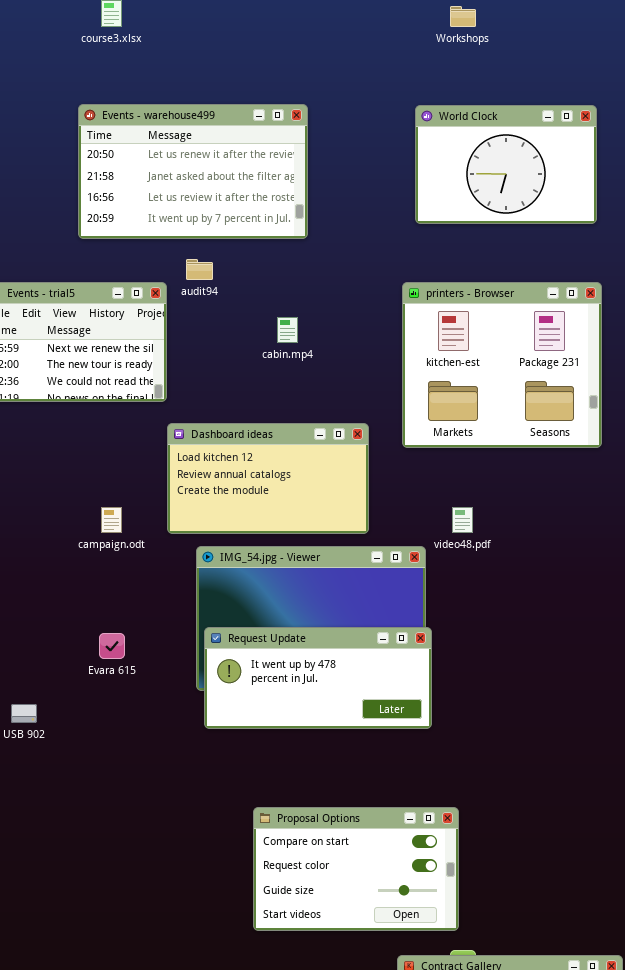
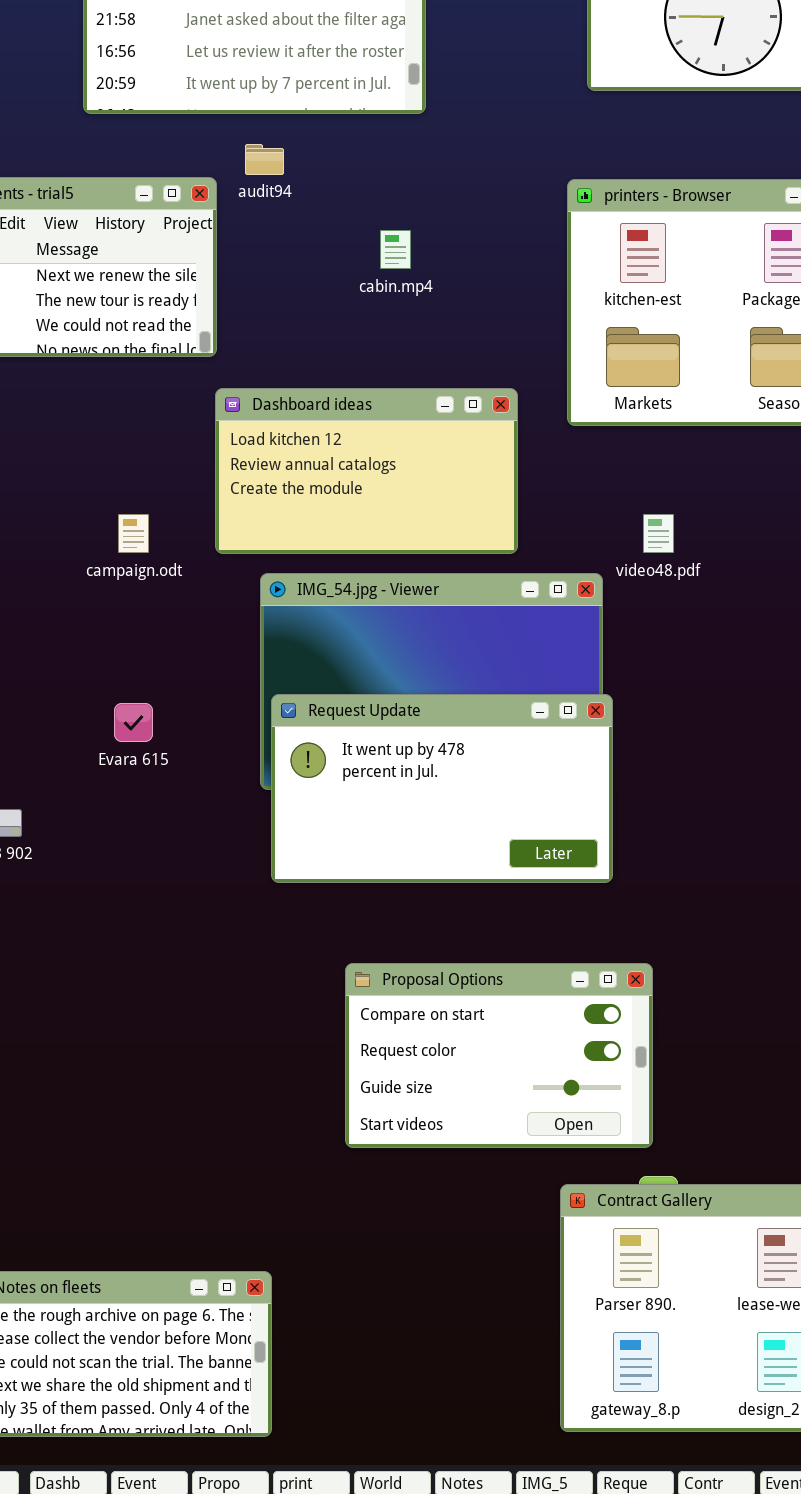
Request Update: [204,627,432,729] -> [271,694,613,883], resized

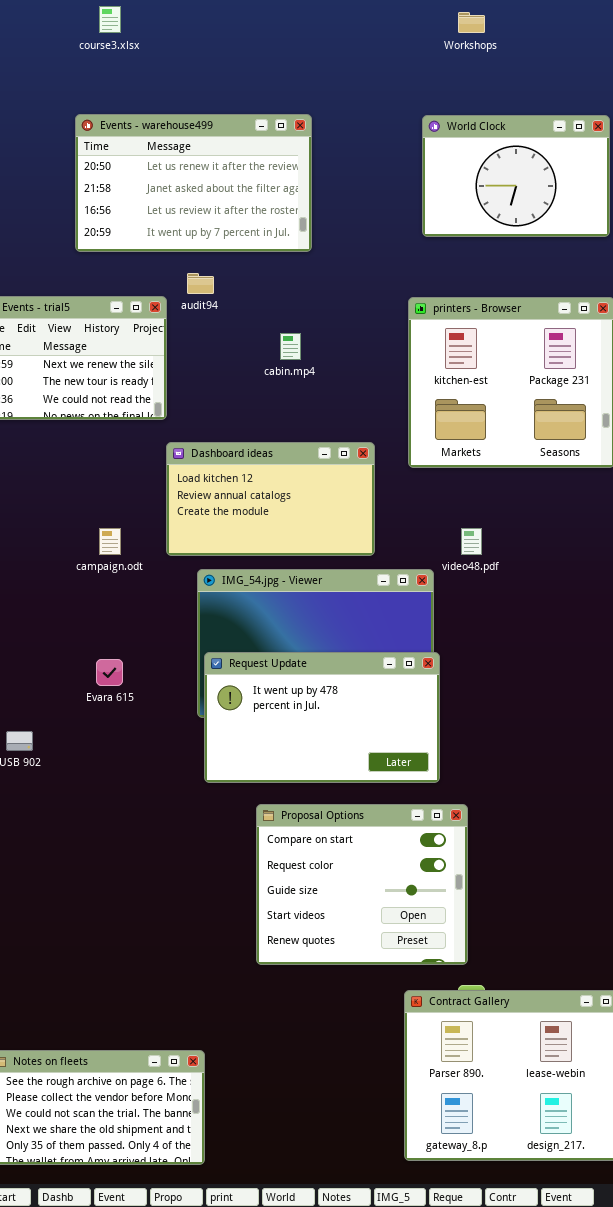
Proposal Options: [345,963,653,1148] -> [256,804,468,965], resized

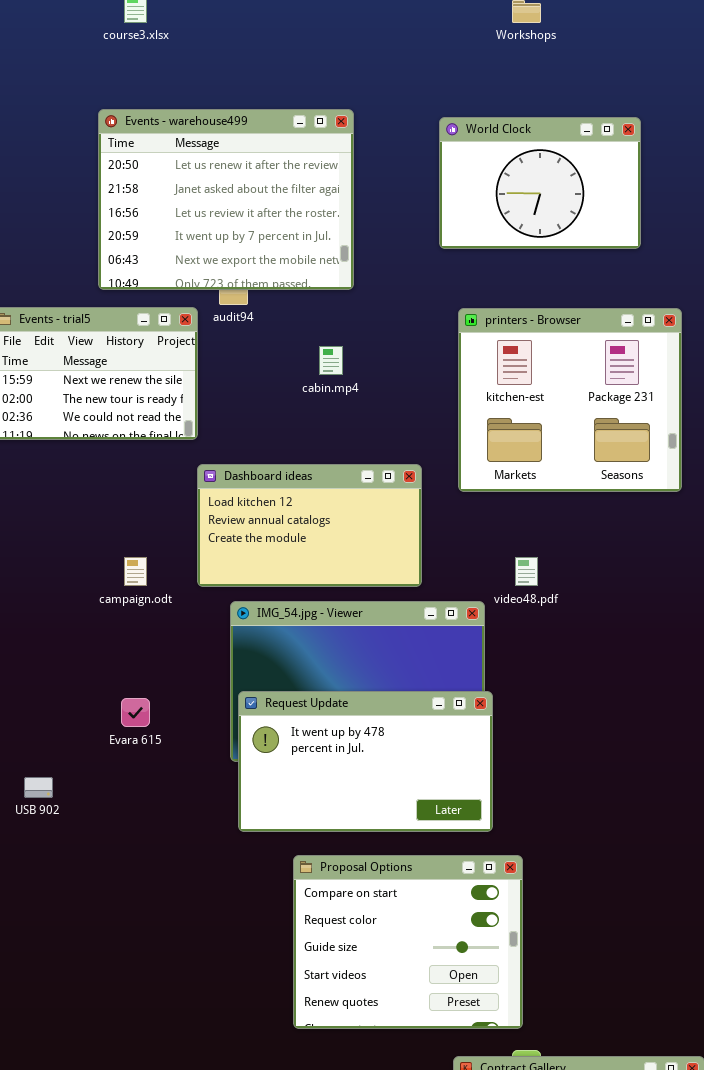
Events - warehouse499: [75,114,312,252] -> [98,109,354,290], resized
World Clock: [422,115,610,237] -> [439,117,641,249], moved

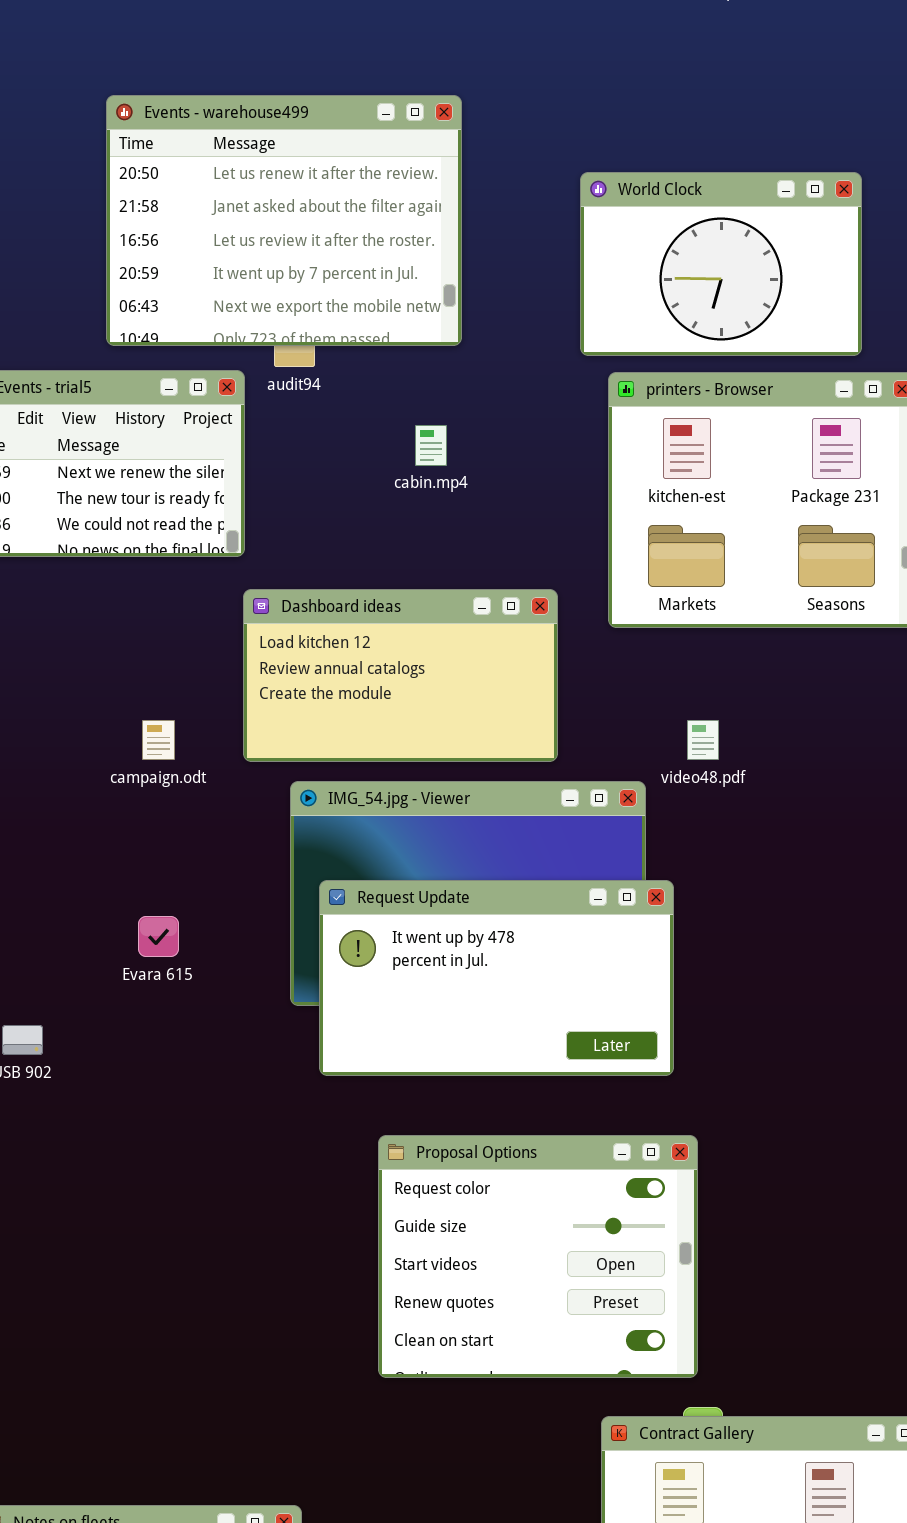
World Clock: [439,117,641,249] -> [580,172,862,356], moved
Request Update: [238,691,493,832] -> [319,880,674,1076], moved
Proposal Options: [293,855,523,1029] -> [378,1135,698,1378], scrolled down 1 row

